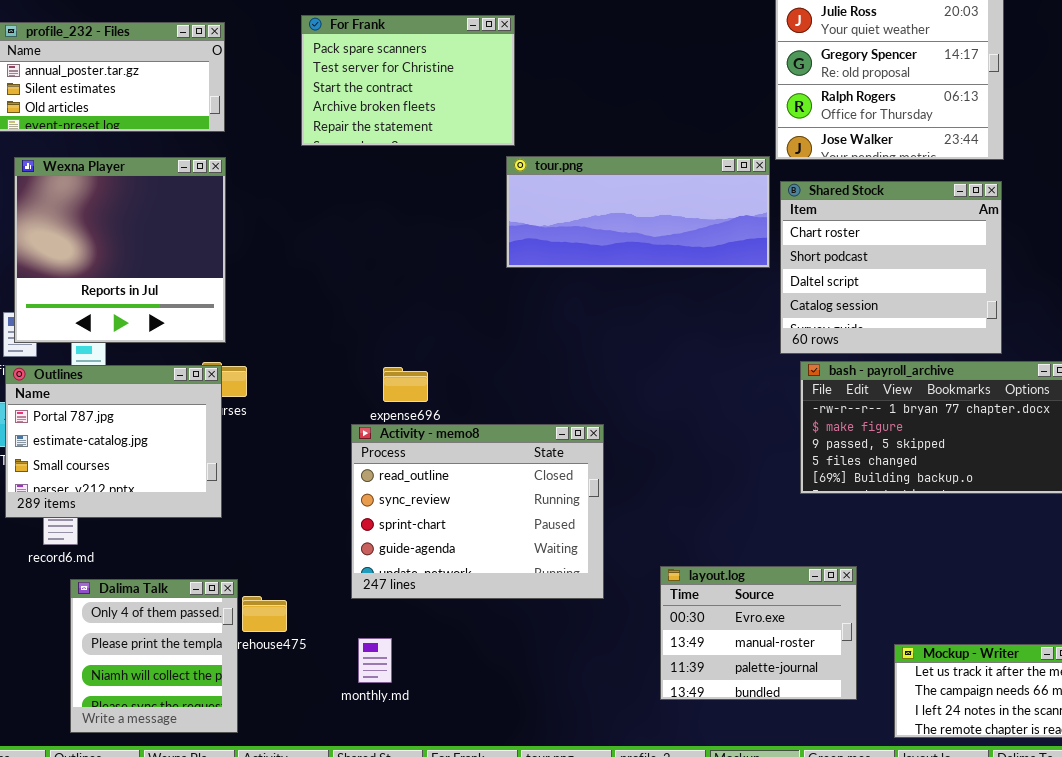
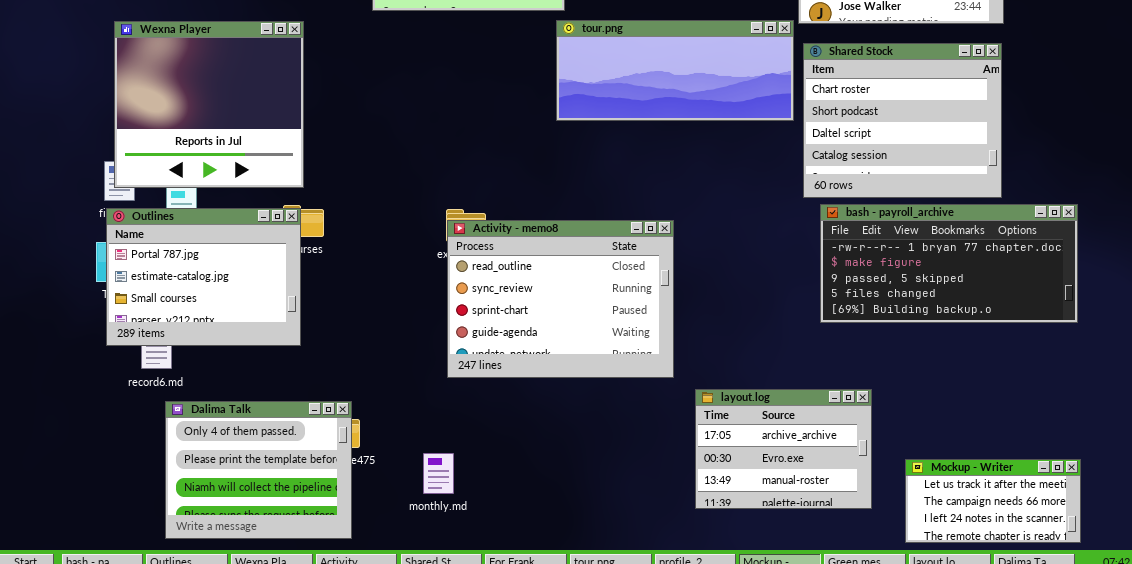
Activity - memo8: [351,424,604,599] -> [447,220,674,378], moved
layout.log: [660,566,857,700] -> [695,389,872,509], scrolled up 1 row
Dalima Talk: [70,579,238,733] -> [165,401,352,539], resized

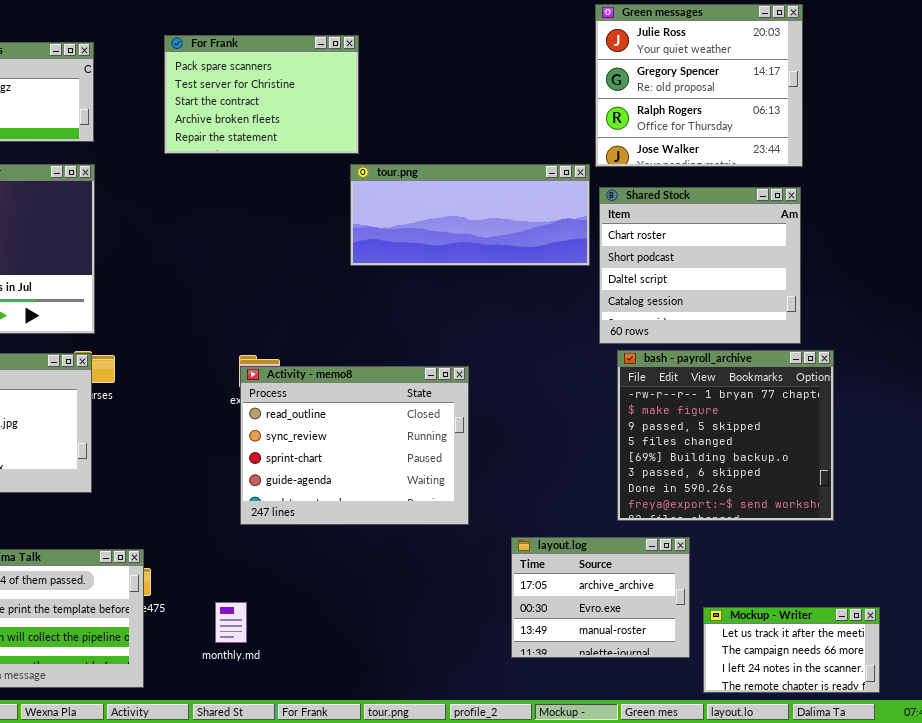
bash - payroll_archive: [820,204,1078,323] -> [617,350,834,521], resized
layout.log: [695,389,872,509] -> [511,537,690,658], moved

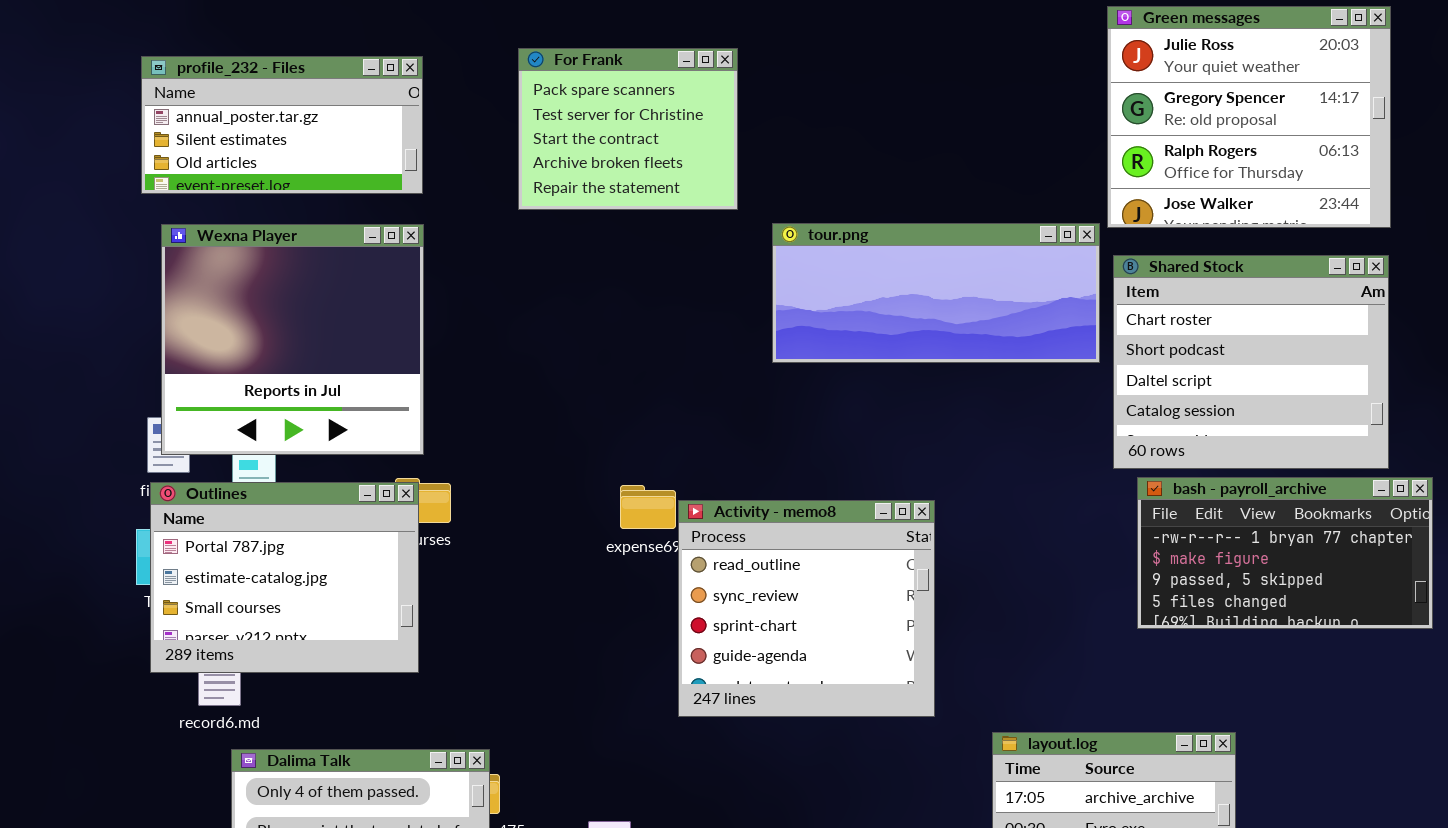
For Frank: [164,35,359,154] -> [518,48,738,210], resized
bash - payroll_archive: [617,350,834,521] -> [1137,477,1433,629], resized
Activity - memo8: [240,366,469,525] -> [678,500,935,717], resized

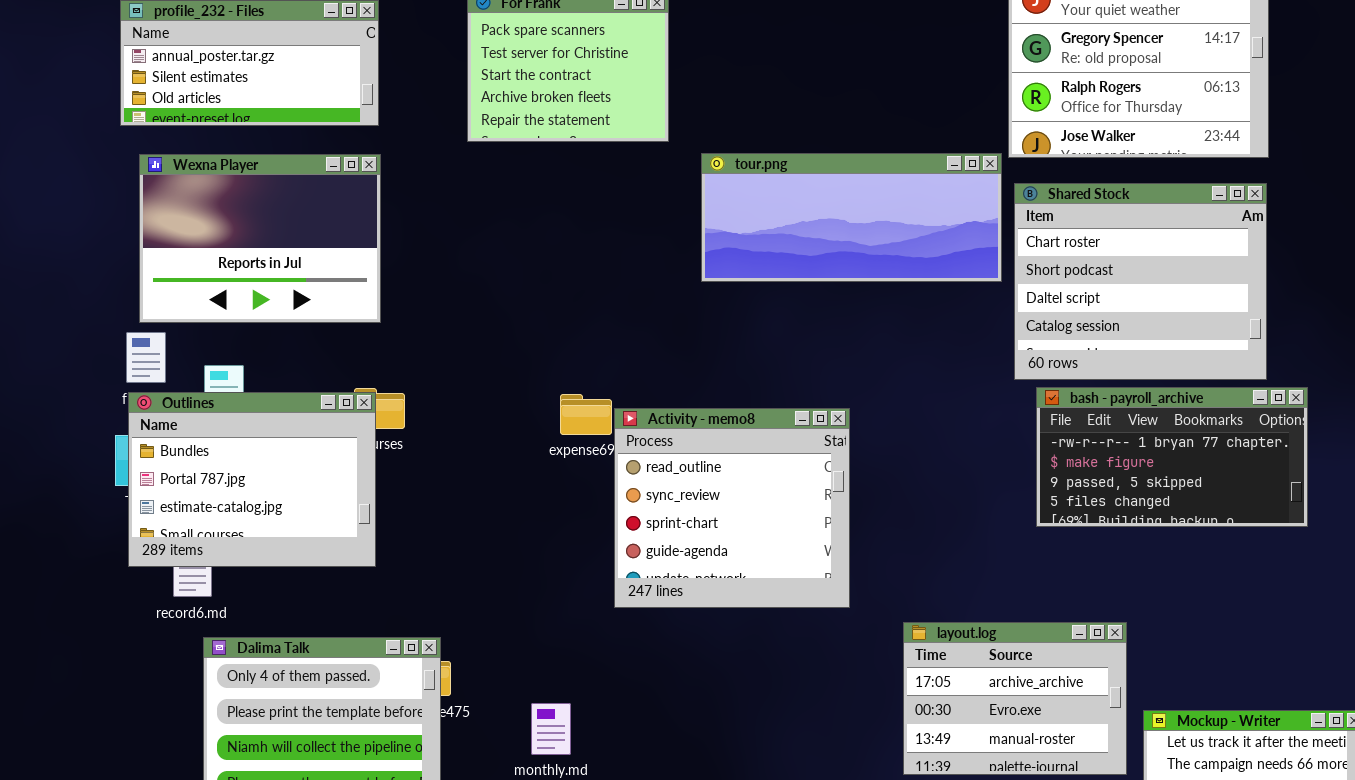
Wexna Player: [161,224,424,455] -> [139,154,381,323], resized
Outlines: [150,482,419,673] -> [128,392,376,567], scrolled up 1 row

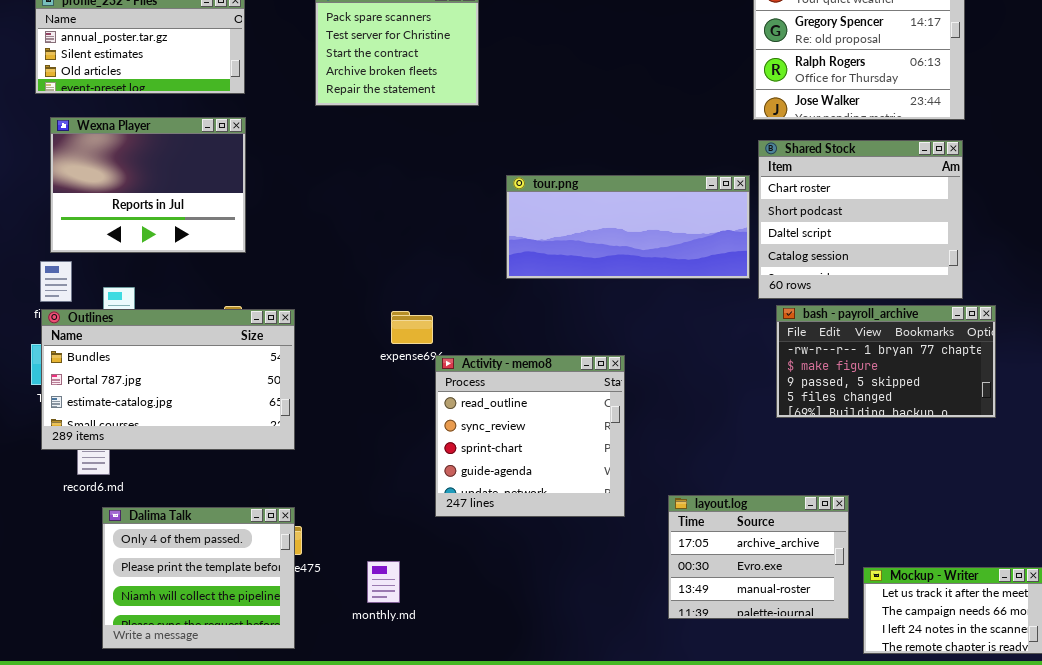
tour.png: [701,153,1002,282] -> [506,175,750,279], moved
Outlines: [128,392,376,567] -> [41,309,295,450], resized
Activity - memo8: [614,408,850,608] -> [435,355,625,517], moved

